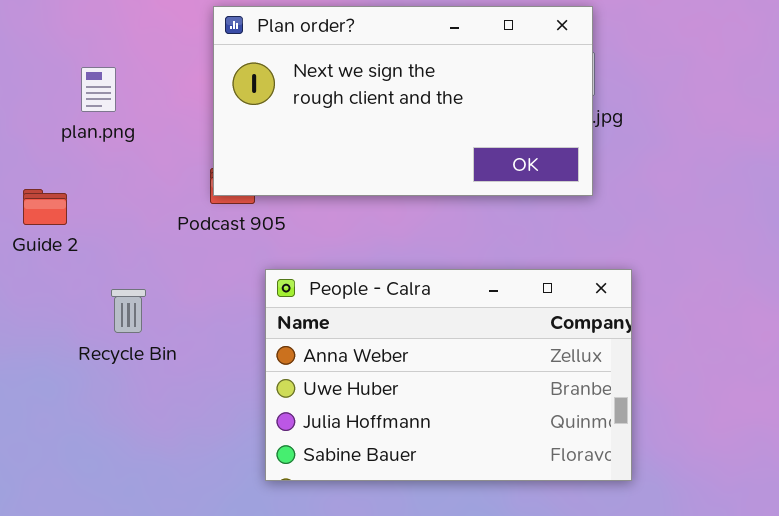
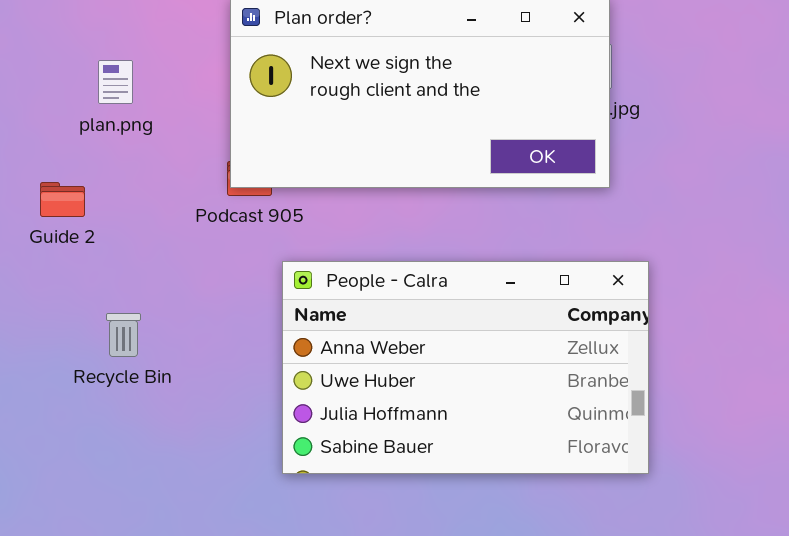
Recycle Bin: [111,289,146,333] -> [106,313,141,357], moved

